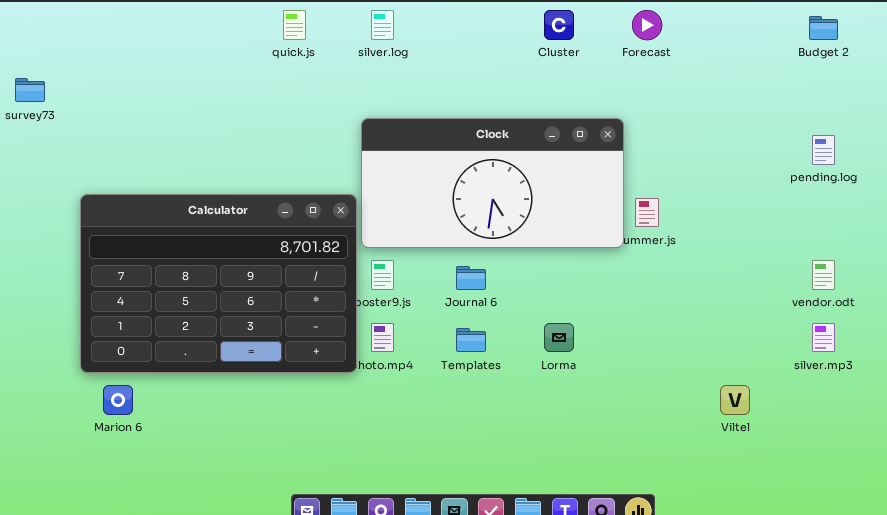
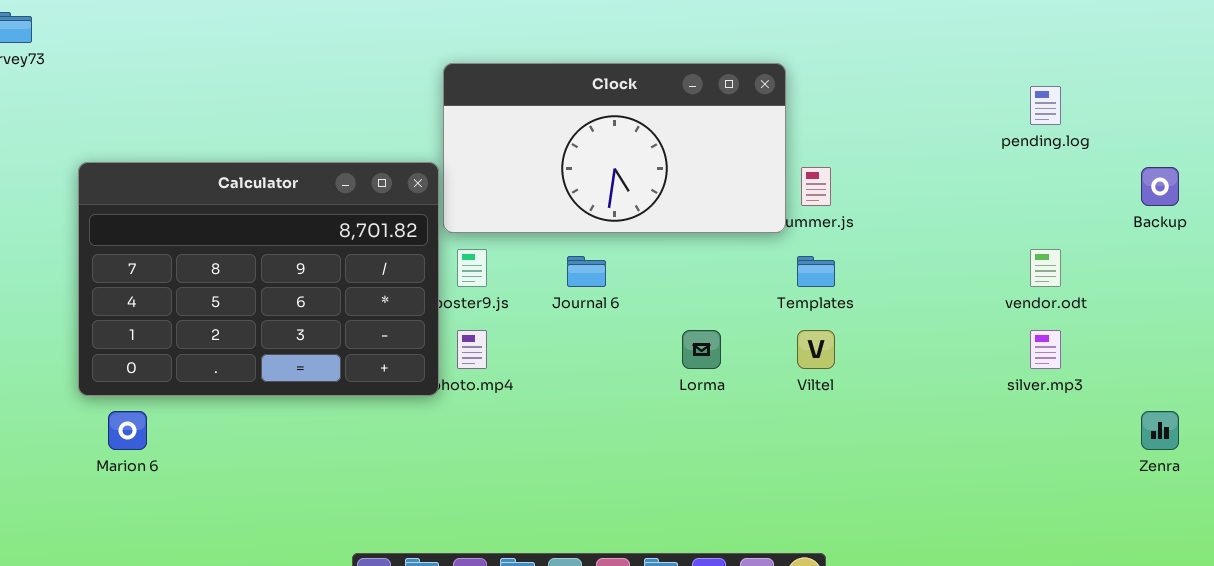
Templates: [456,328,486,352] -> [797,256,835,287], moved
Viltel: [720,385,750,415] -> [797,330,835,369], moved

